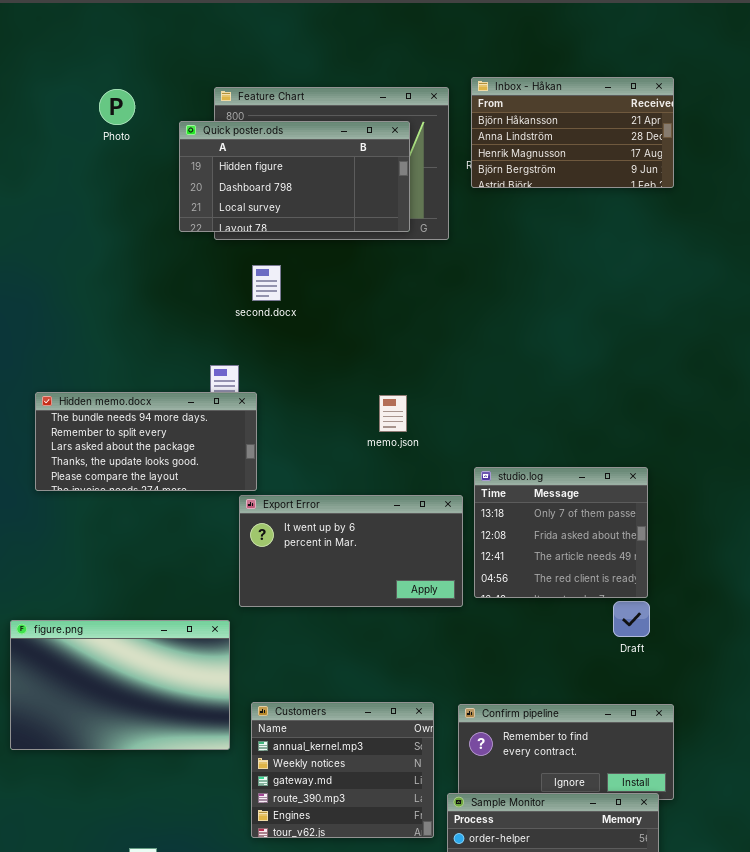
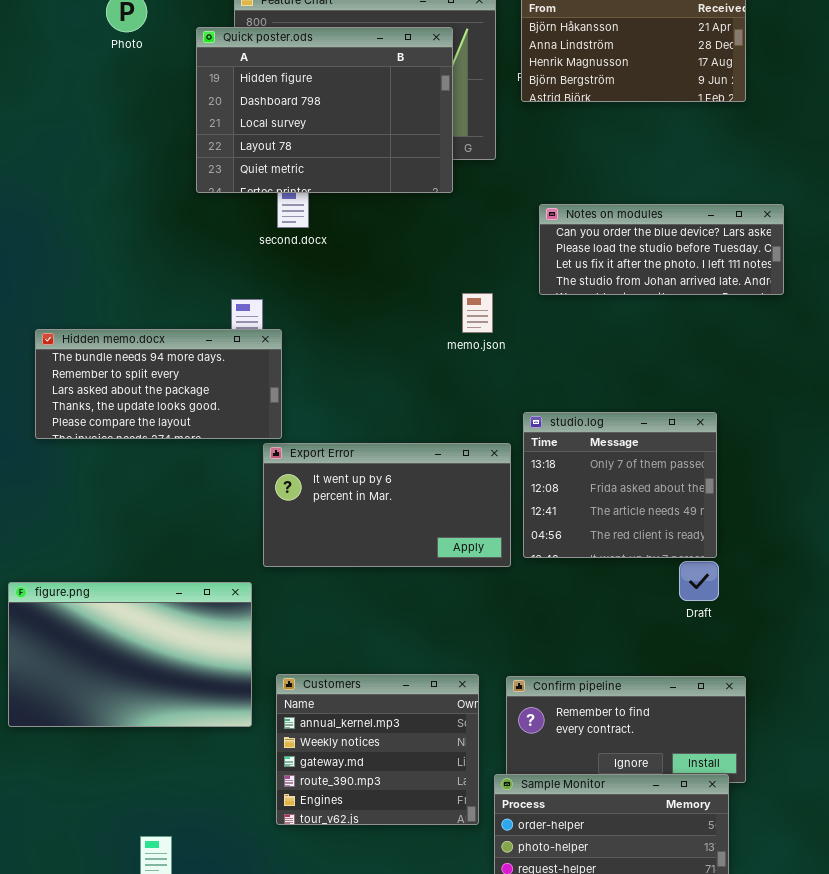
Quick poster.ods: [179,121,410,232] -> [196,27,453,193], resized
Notes on modules: none -> [539,204,784,295], opened
memo.json: [379,395,407,432] -> [462,293,493,333], moved

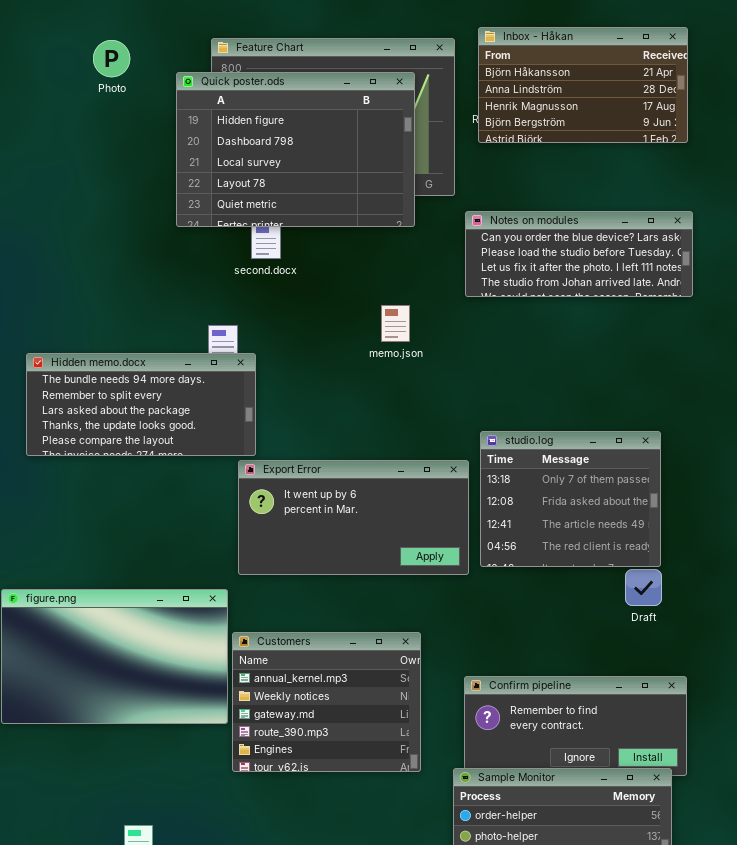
Notes on modules: [539,204,784,295] -> [465,211,693,297], moved
memo.json: [462,293,493,333] -> [381,305,410,342], moved
Customers: [276,674,479,825] -> [232,632,421,772], moved

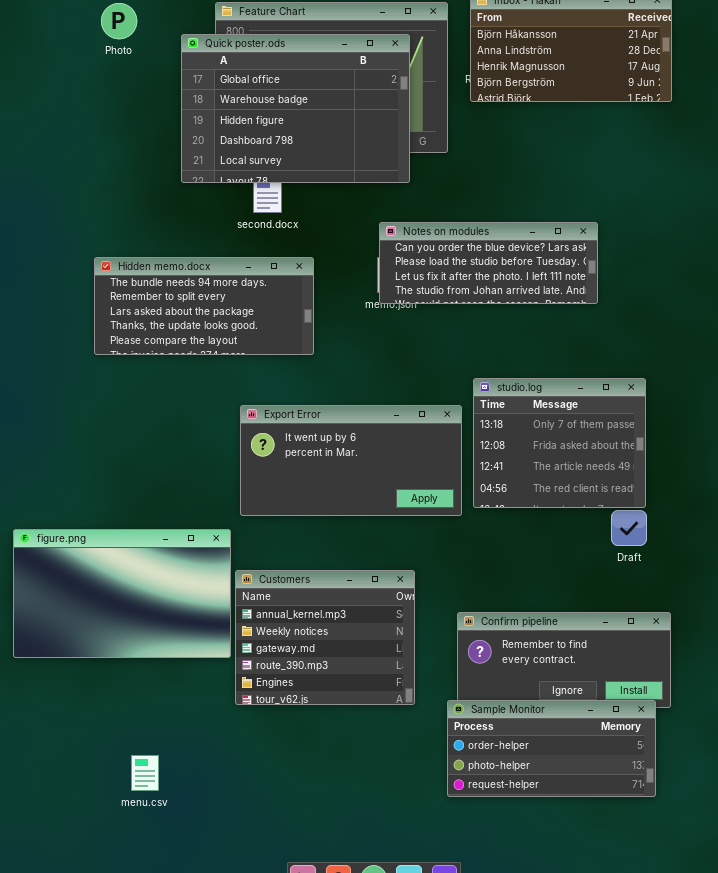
Quick poster.ods: [176,72,415,227] -> [181,34,410,183], scrolled up 2 rows
Notes on modules: [465,211,693,297] -> [379,222,598,304], moved
Hidden memo.docx: [26,353,256,456] -> [94,257,314,355], moved

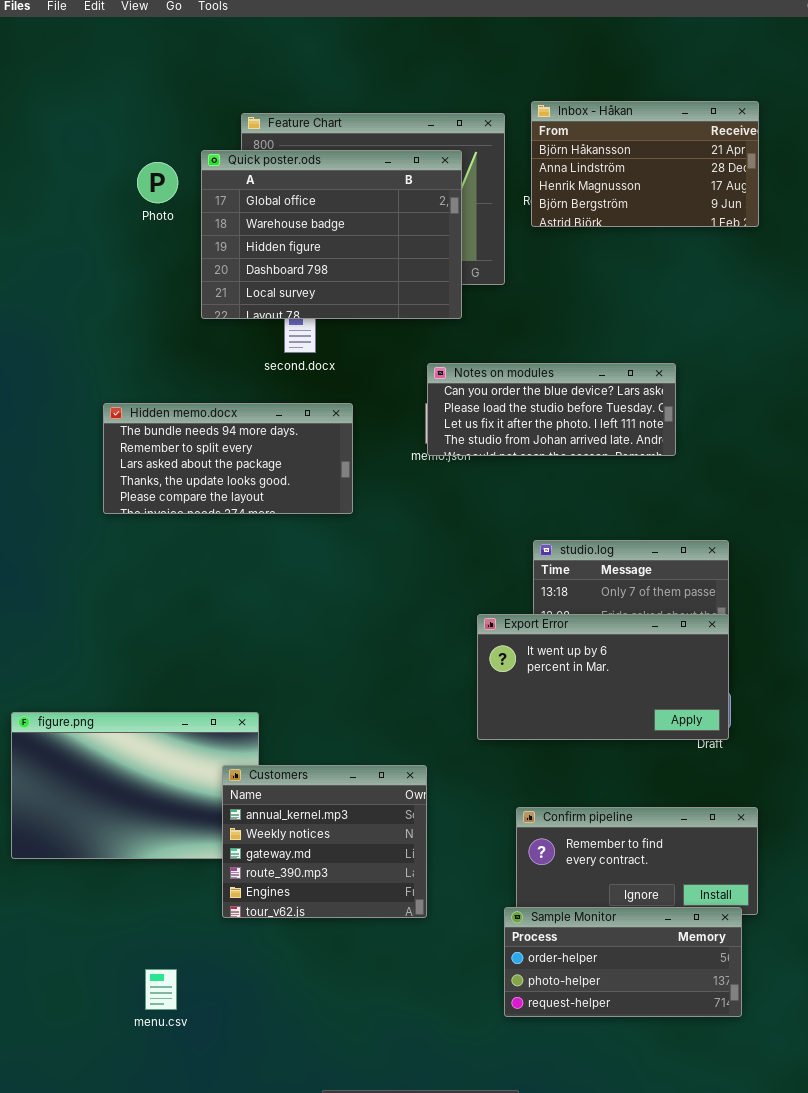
Photo: [101,3,137,39] -> [137,162,178,203], moved
Export Error: [240,405,462,516] -> [477,614,729,740], moved
Customers: [235,570,415,705] -> [222,765,427,918], moved

